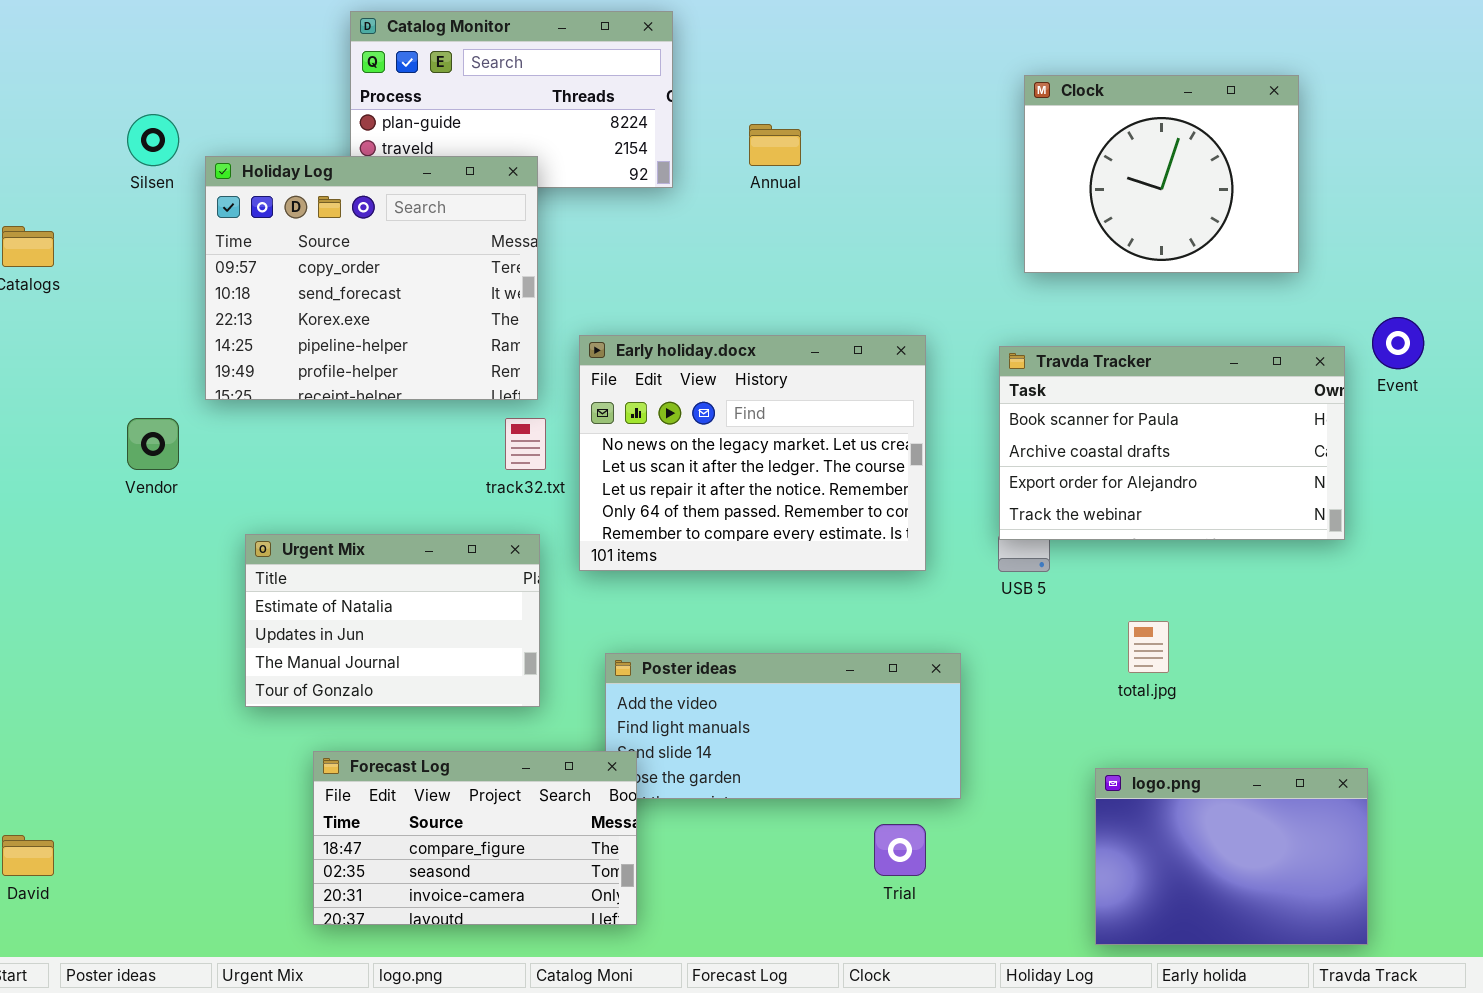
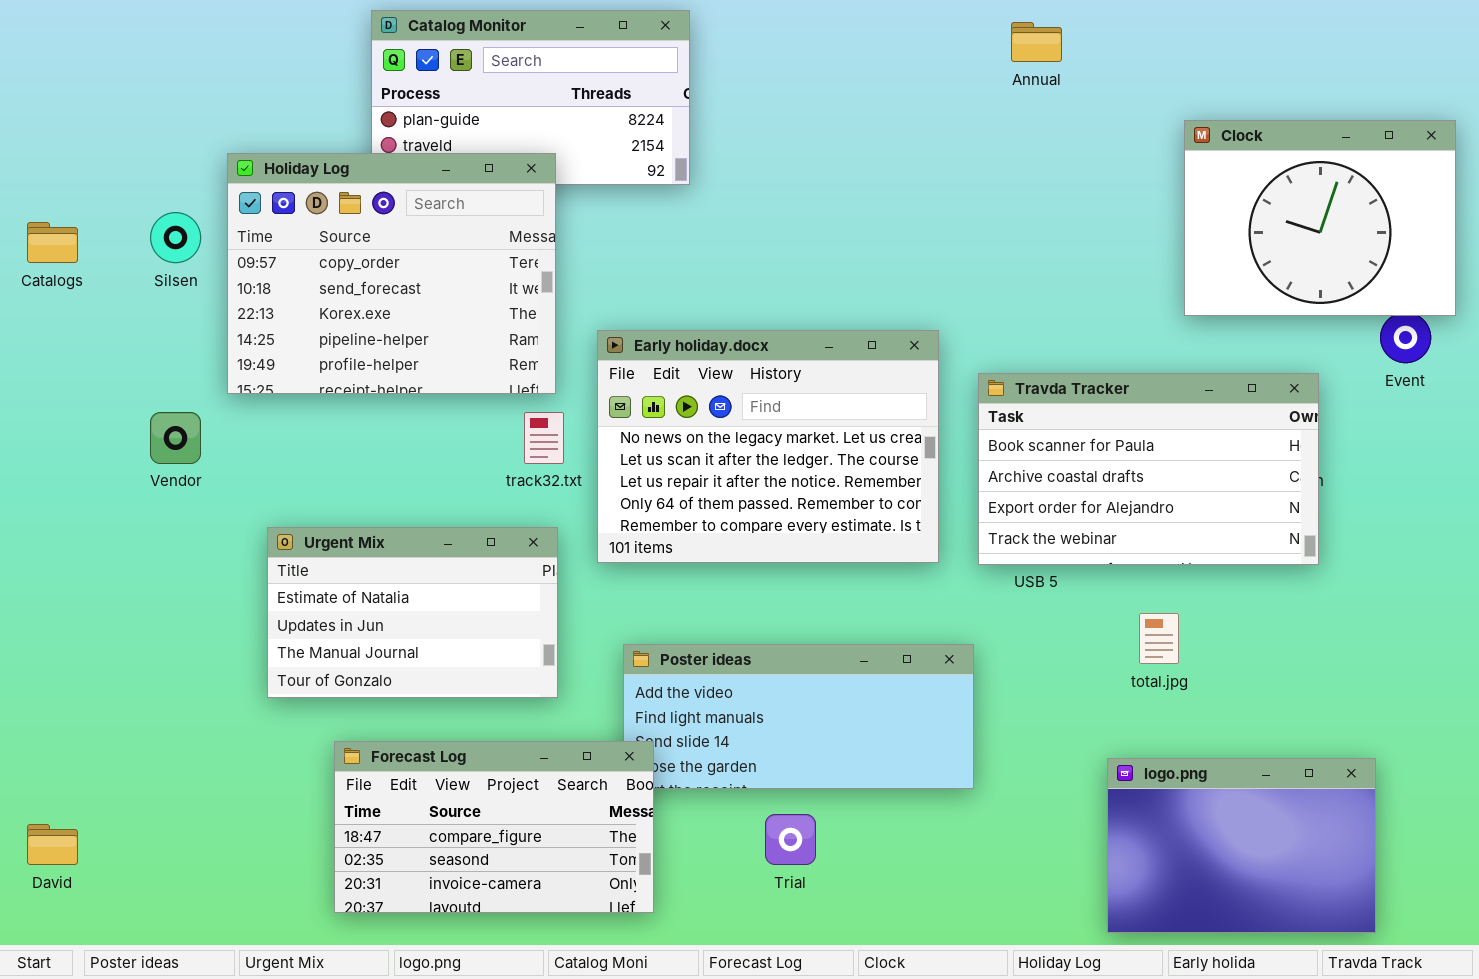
Clock: [1024,75,1299,273] -> [1184,120,1456,316], moved
Silsen: [127,114,179,166] -> [150,212,201,263], moved
Annual: [749,124,801,166] -> [1011,22,1062,62], moved
Travda Tracker: [999,346,1345,540] -> [978,373,1319,565], moved
Trial: [874,824,926,876] -> [765,814,816,865], moved

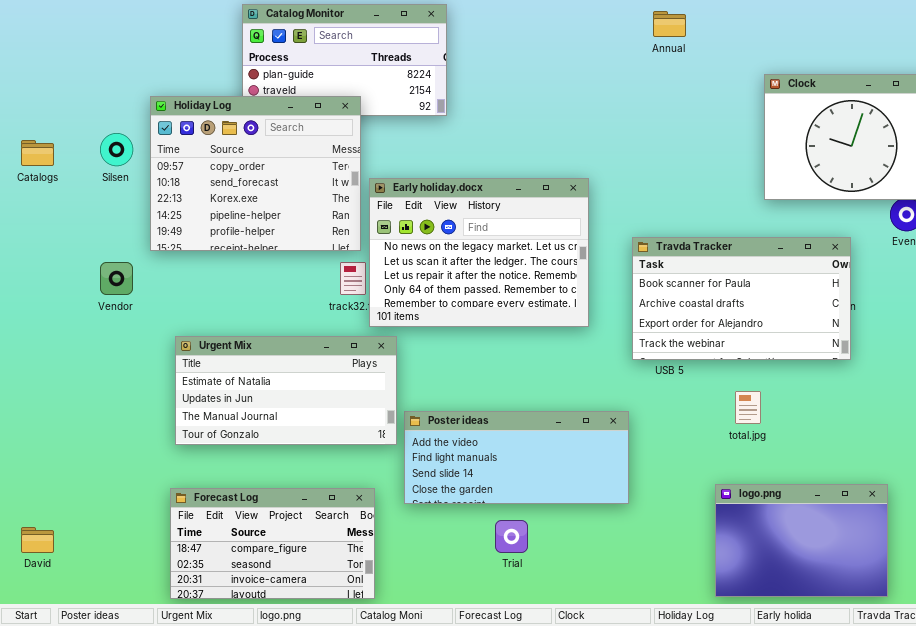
Early holiday.docx: [597,330,939,563] -> [369,178,589,327], moved
Urgent Mix: [267,527,558,698] -> [175,336,397,445], resized
Forecast Log: [334,741,654,913] -> [170,488,375,599], moved

